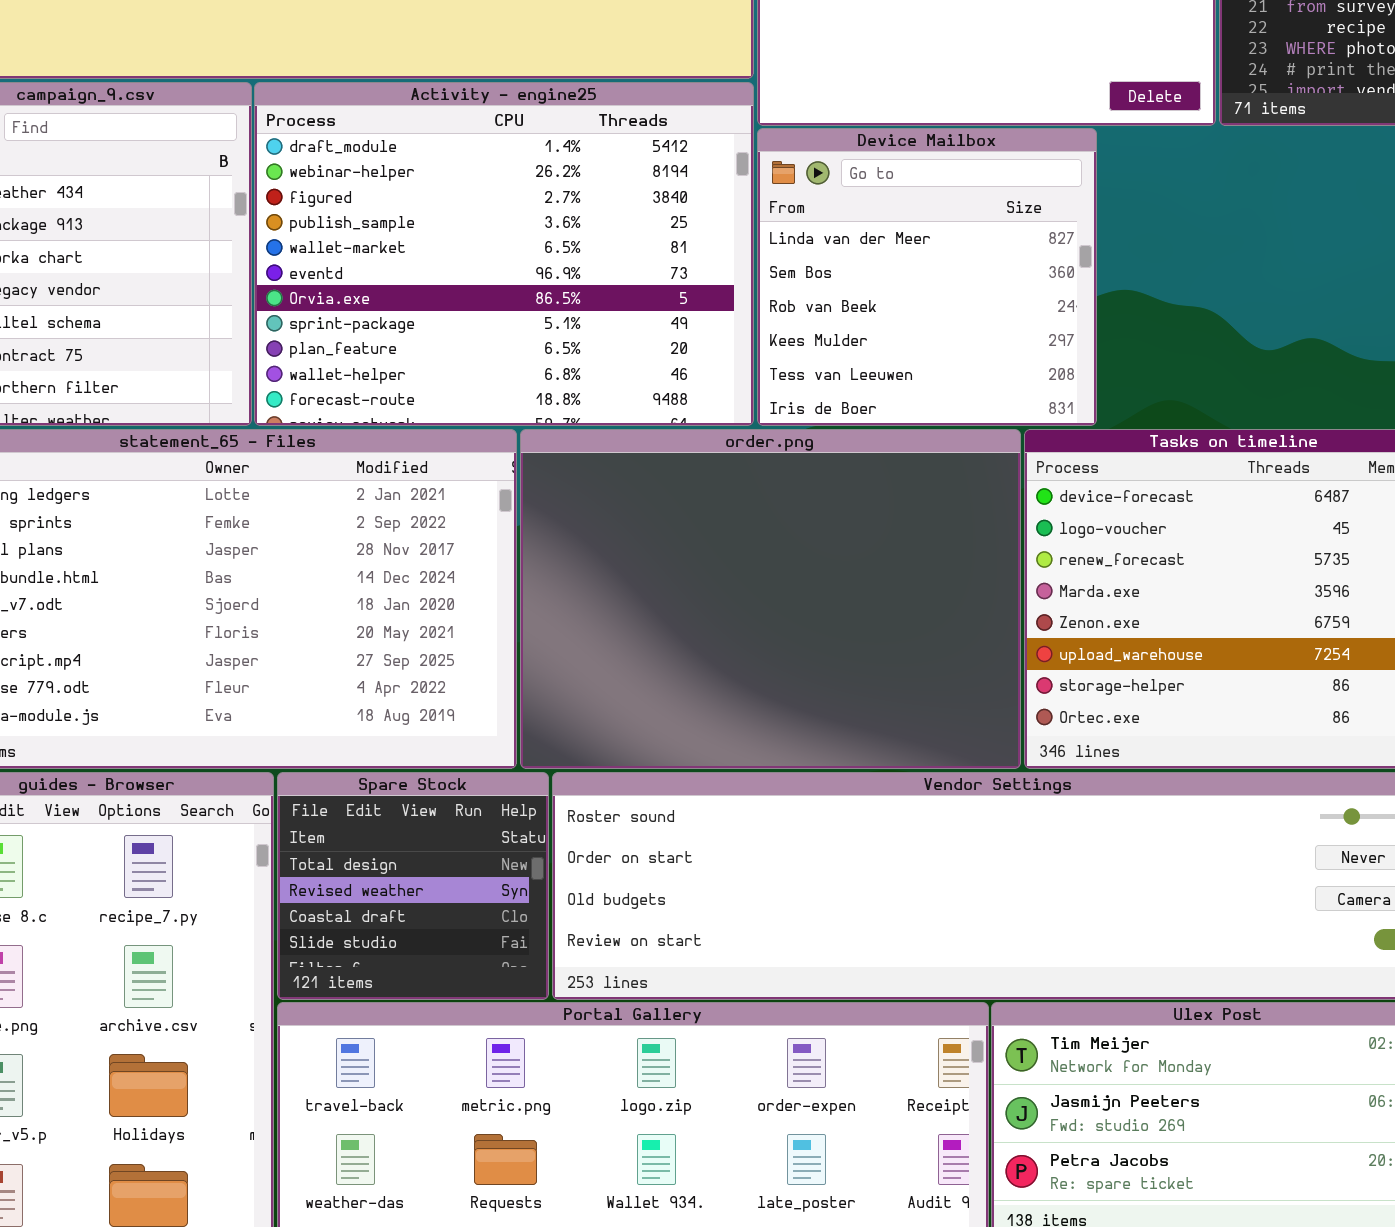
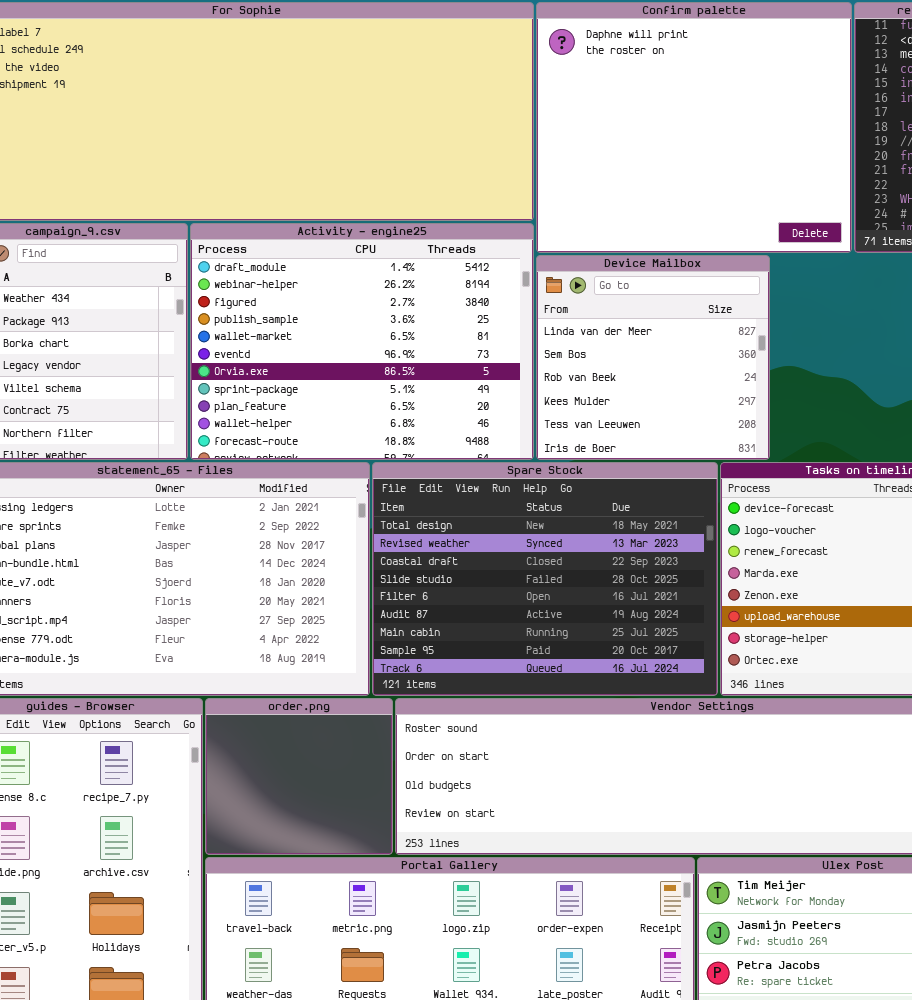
order.png: [520,429,1021,769] -> [205,698,393,855], moved, resized
Spare Stock: [277,772,549,1000] -> [372,462,718,696], moved, resized

